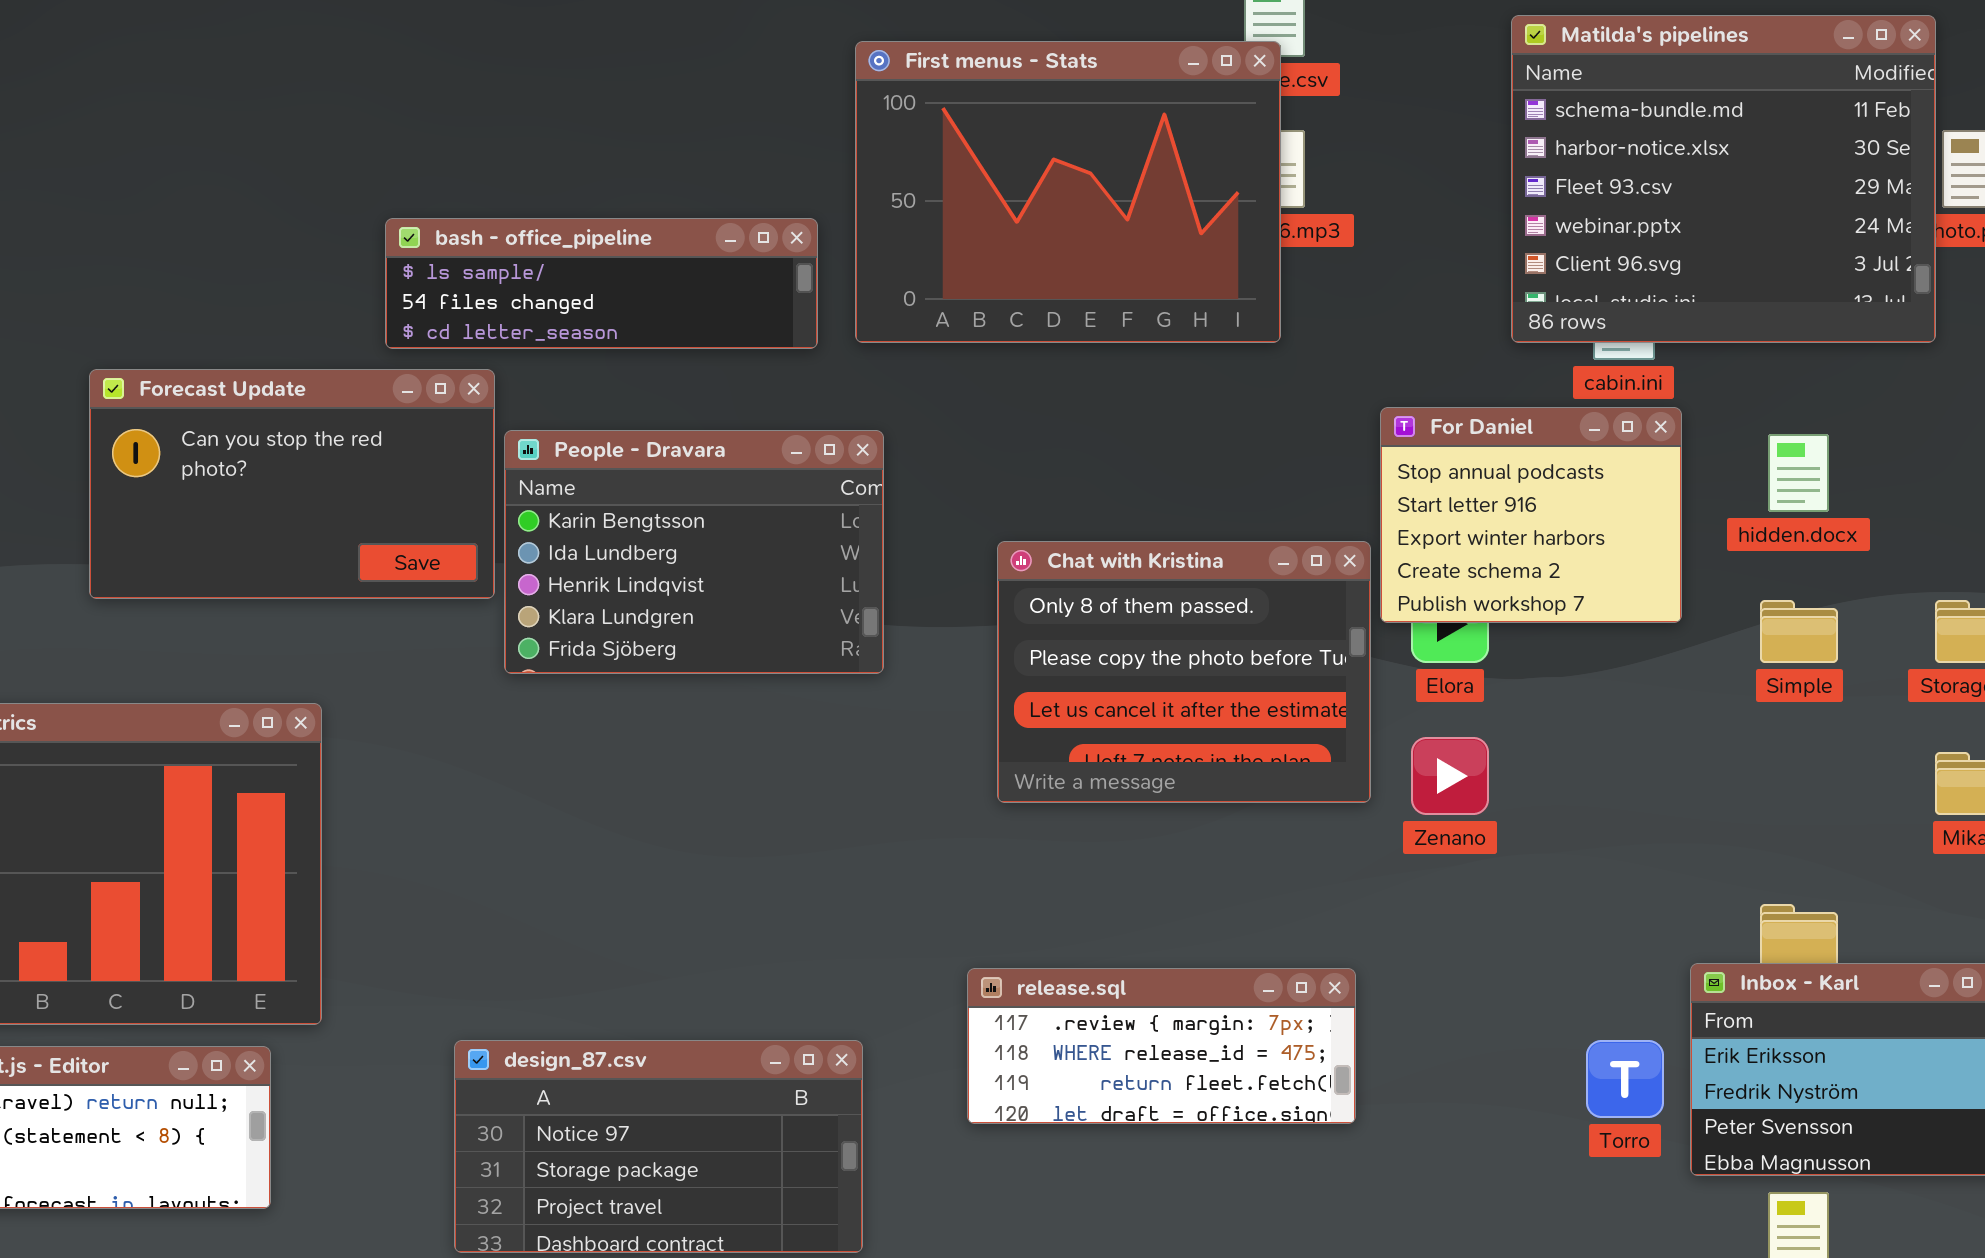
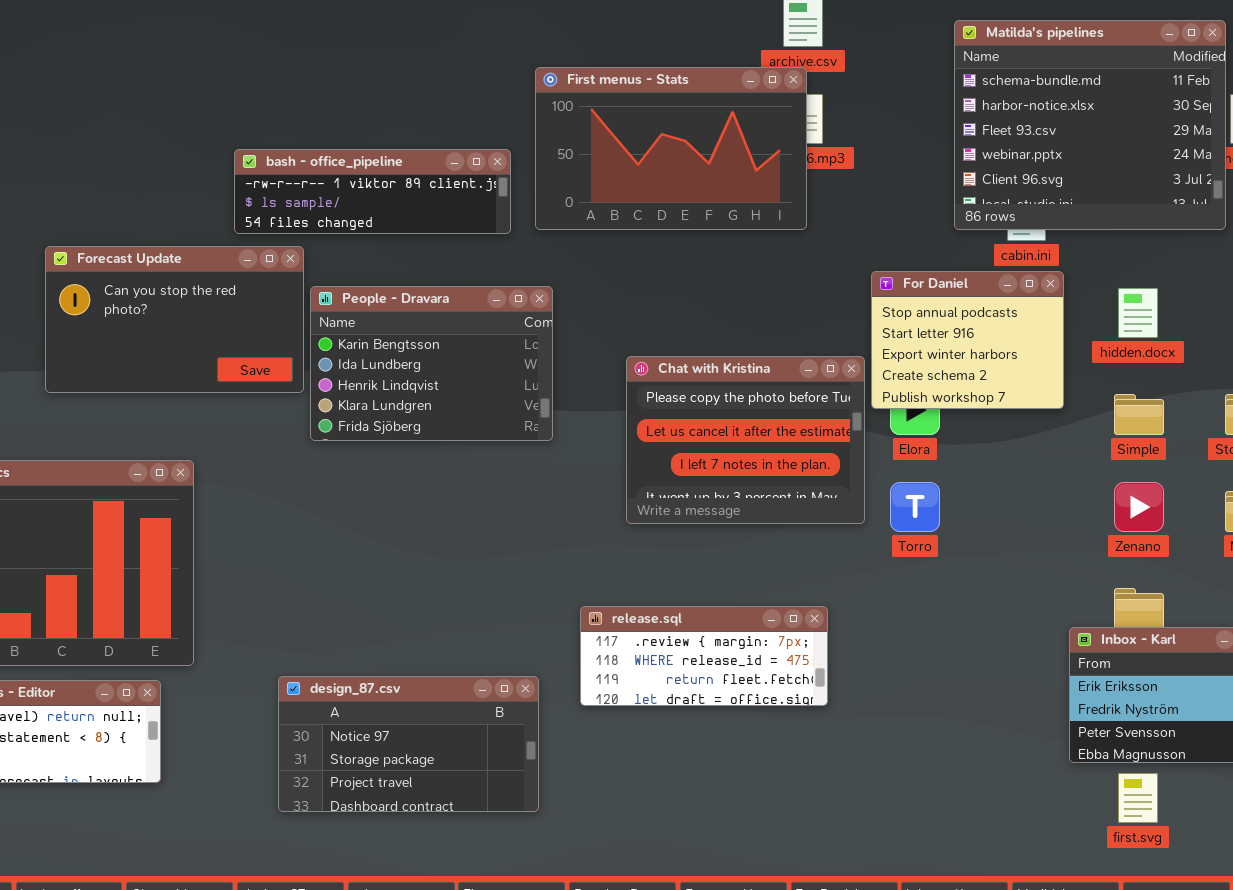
First menus - Stats: [855,41,1281,343] -> [535,67,807,230], resized
bash - office_pipeline: [385,218,818,349] -> [234,149,511,234], scrolled up 1 row
Chat with Kristina: [997,541,1371,803] -> [626,356,865,524], scrolled down 1 row
Zenano: [1411,737,1489,815] -> [1114,482,1164,532], moved
release.sql: [967,968,1356,1124] -> [580,606,828,706], moved
Torro: [1586,1040,1664,1118] -> [890,482,940,532], moved

